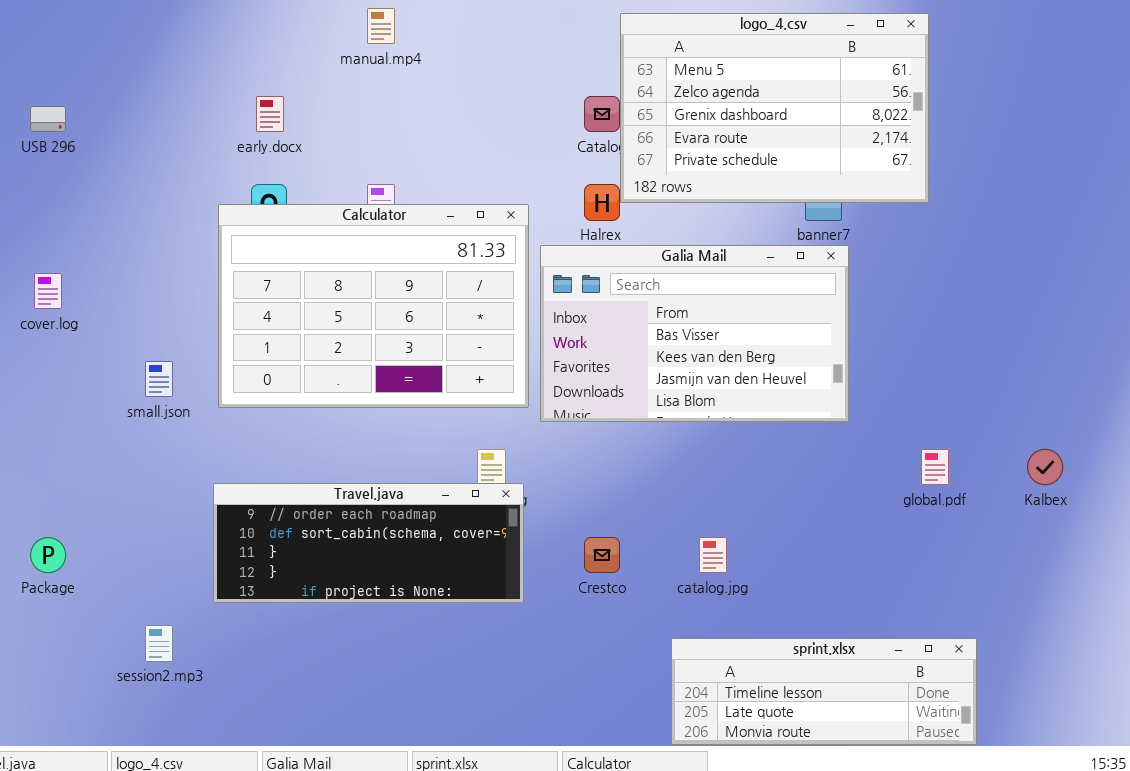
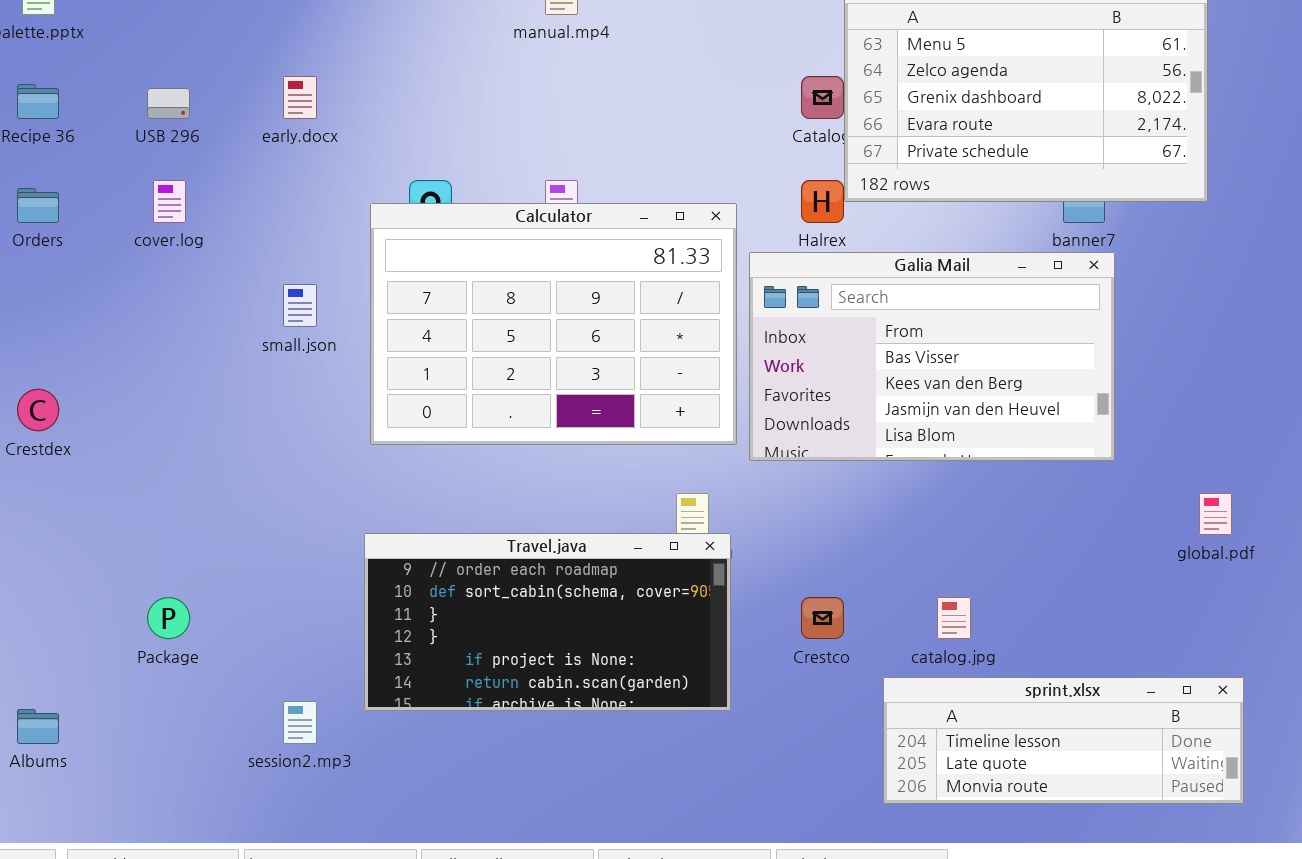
early.docx: [256,96,284,132] -> [283,76,317,119], moved
cover.log: [34,273,62,309] -> [153,180,186,223], moved
small.json: [145,361,173,397] -> [283,284,317,327], moved
Travel.java: [213,483,524,603] -> [364,533,731,711], resized
sprint.xlsx: [671,638,977,745] -> [883,677,1244,804], moved

